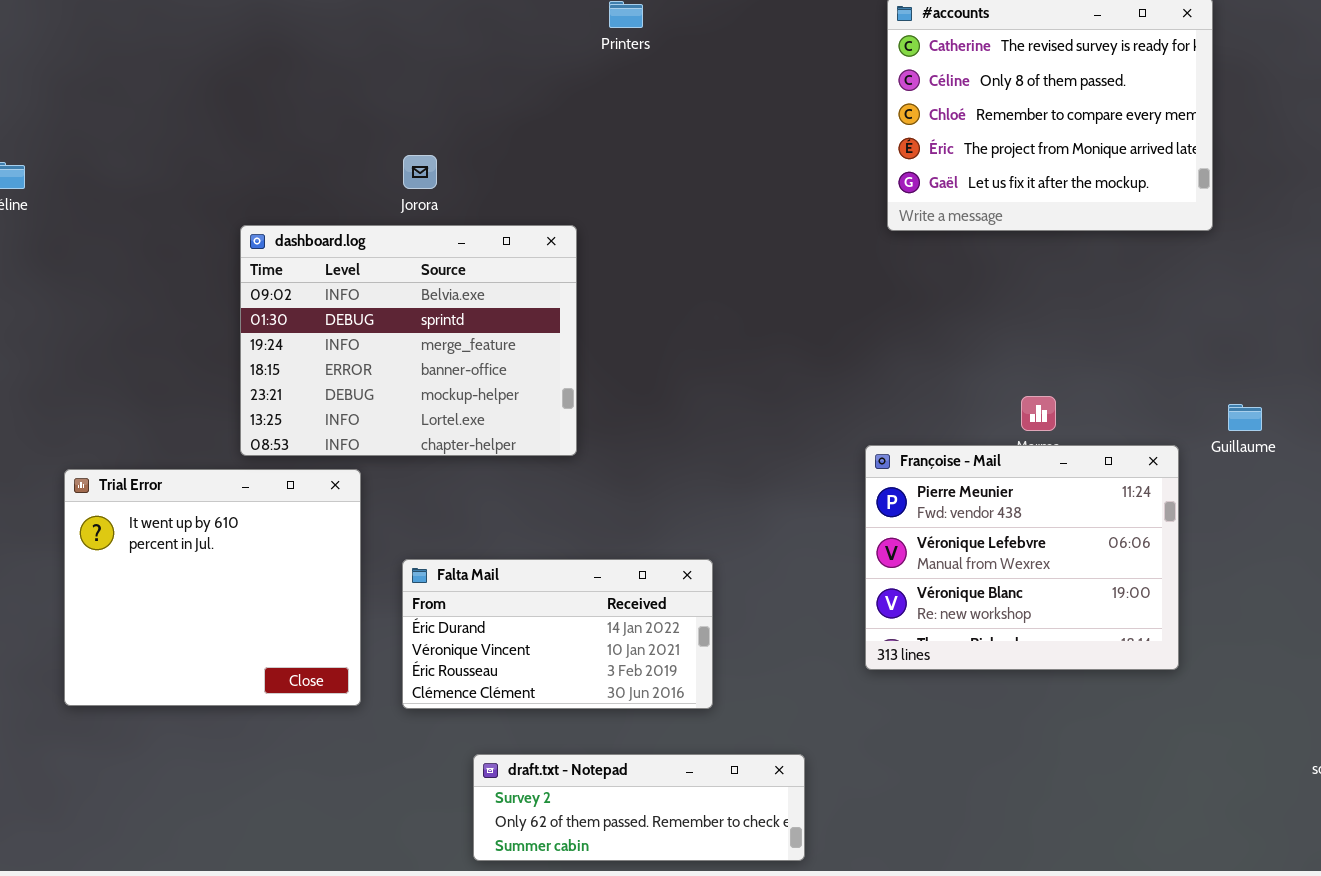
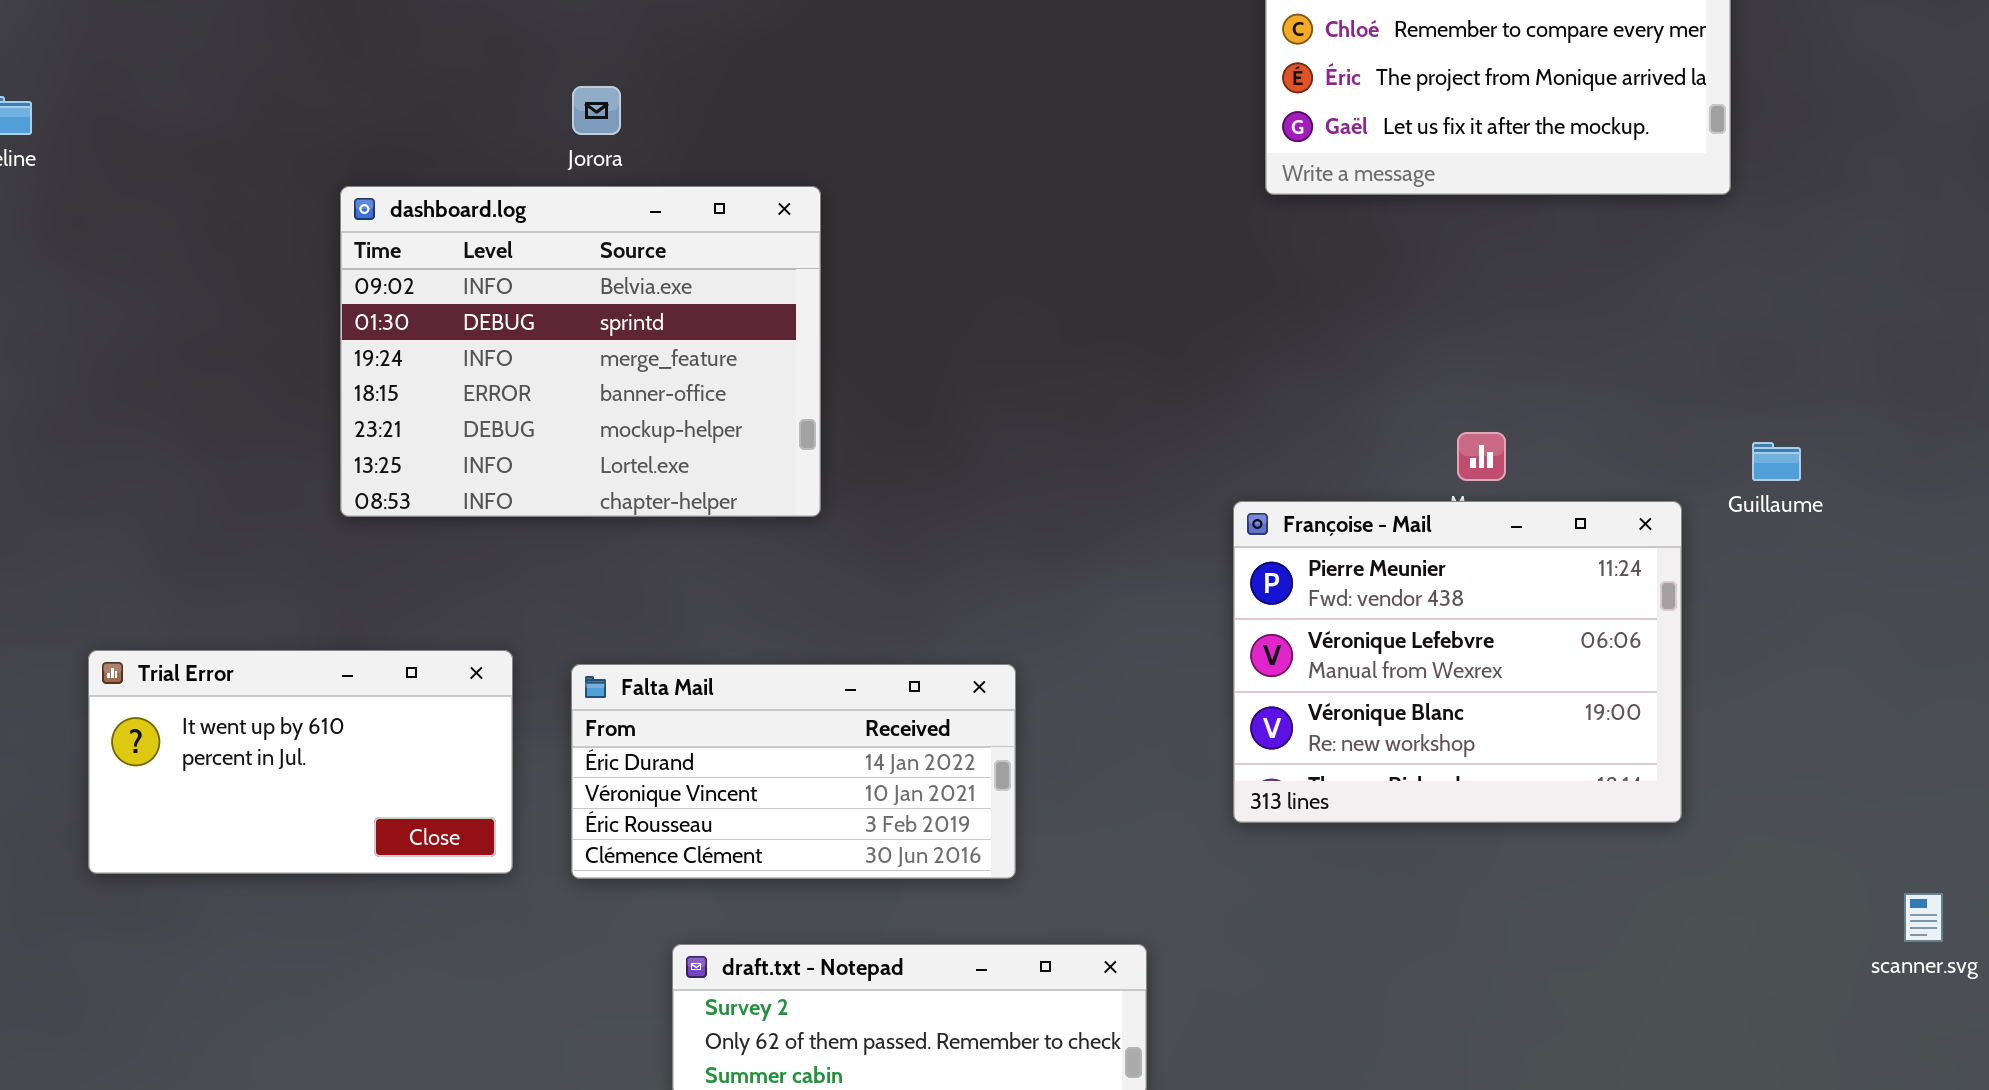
Trial Error: [64,469,361,706] -> [88,650,513,874], resized

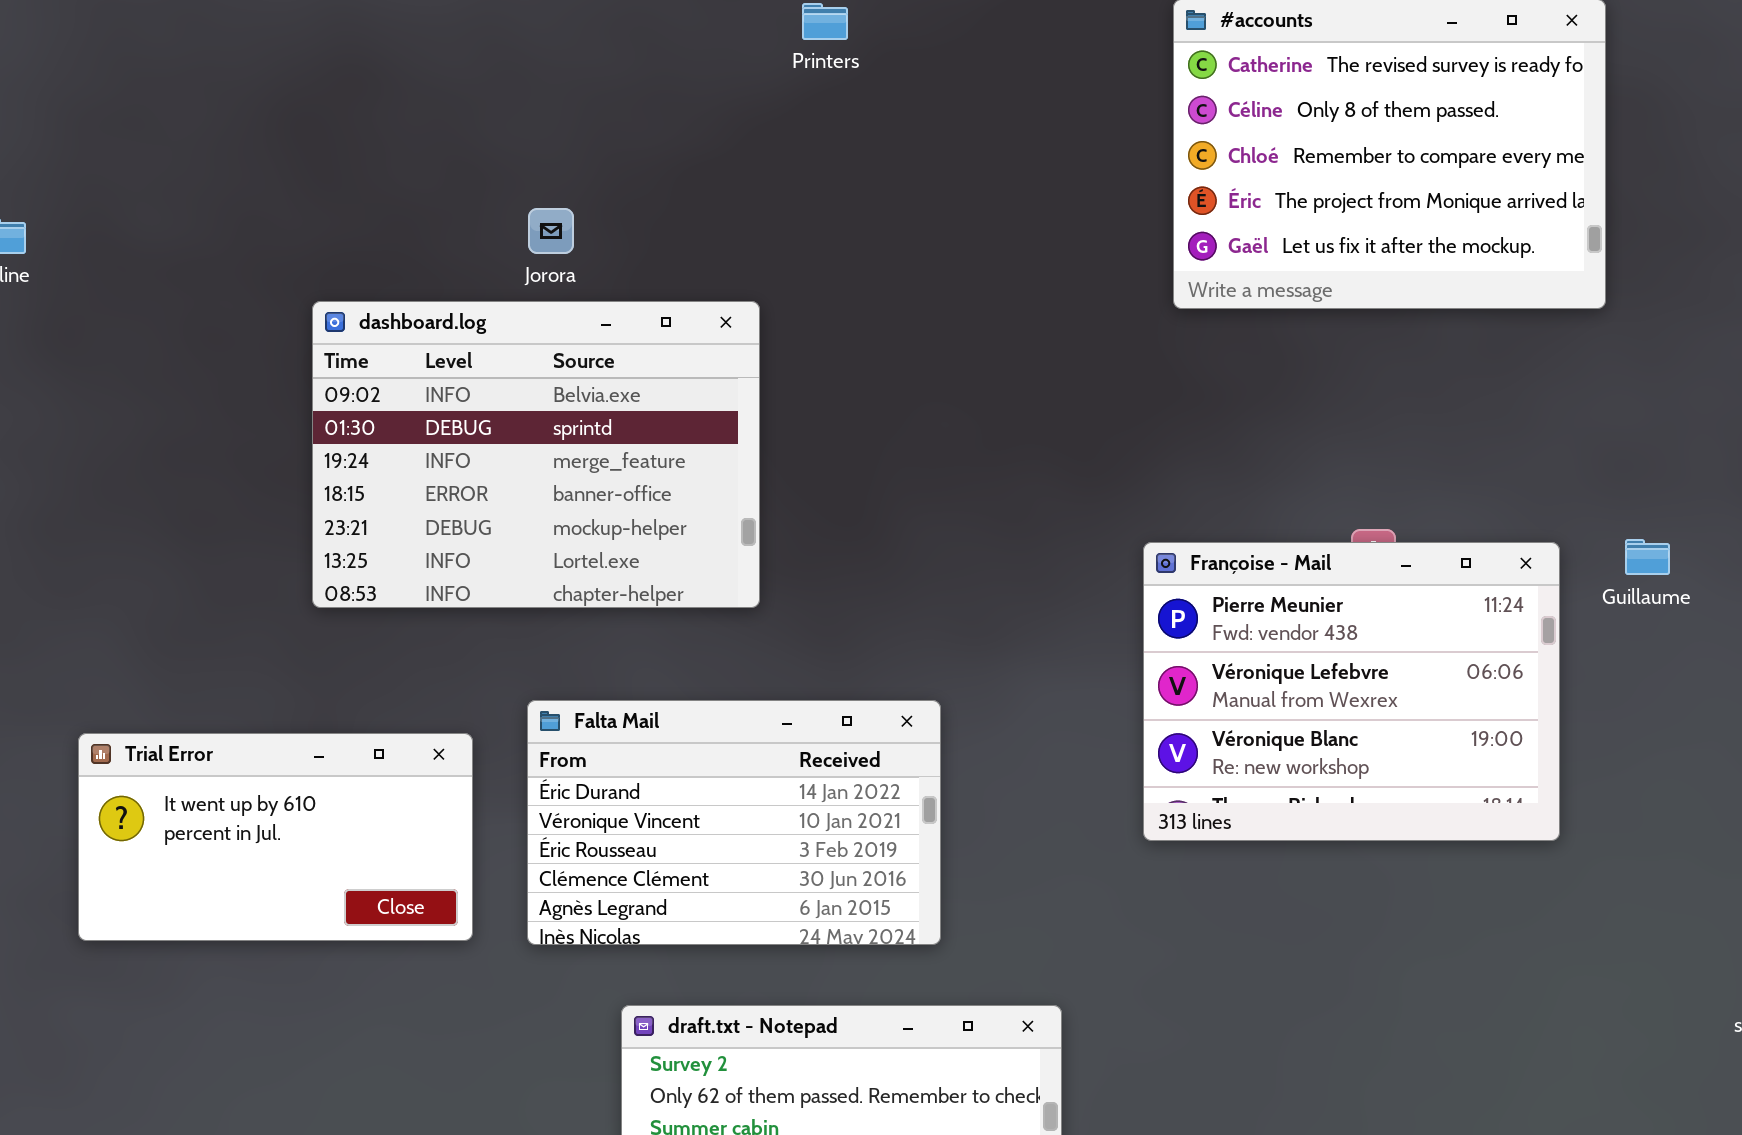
Françoise - Mail: [1233,501,1682,823] -> [1143,542,1560,841], moved
Falta Mail: [571,664,1016,879] -> [527,700,941,945], resized

